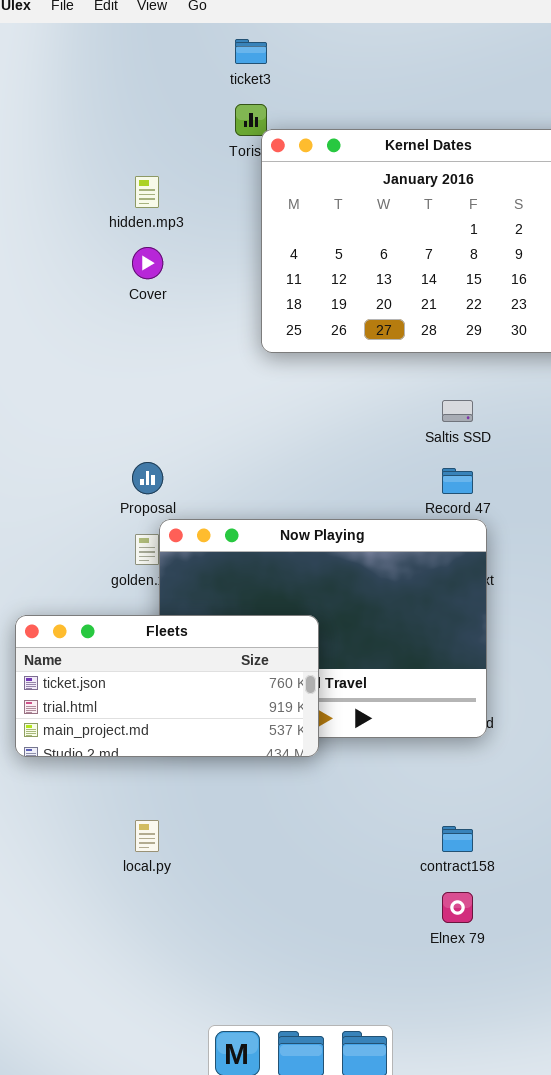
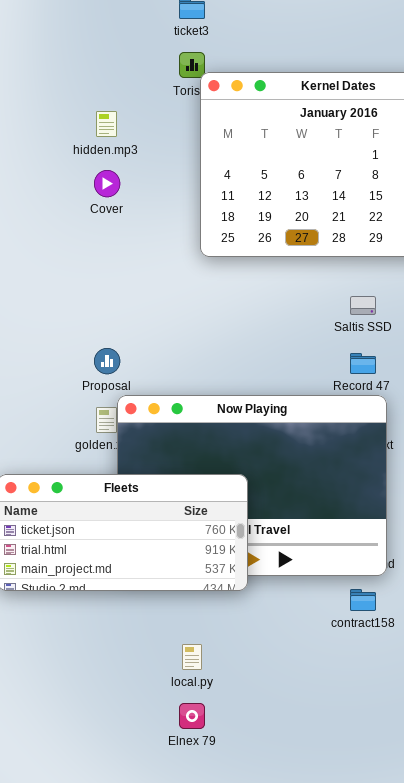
local.py: [135,820,159,852] -> [182,644,202,670], moved
contract158: [442,826,473,852] -> [350,589,376,611], moved
Elnex 79: [442,892,473,923] -> [179,703,205,729], moved

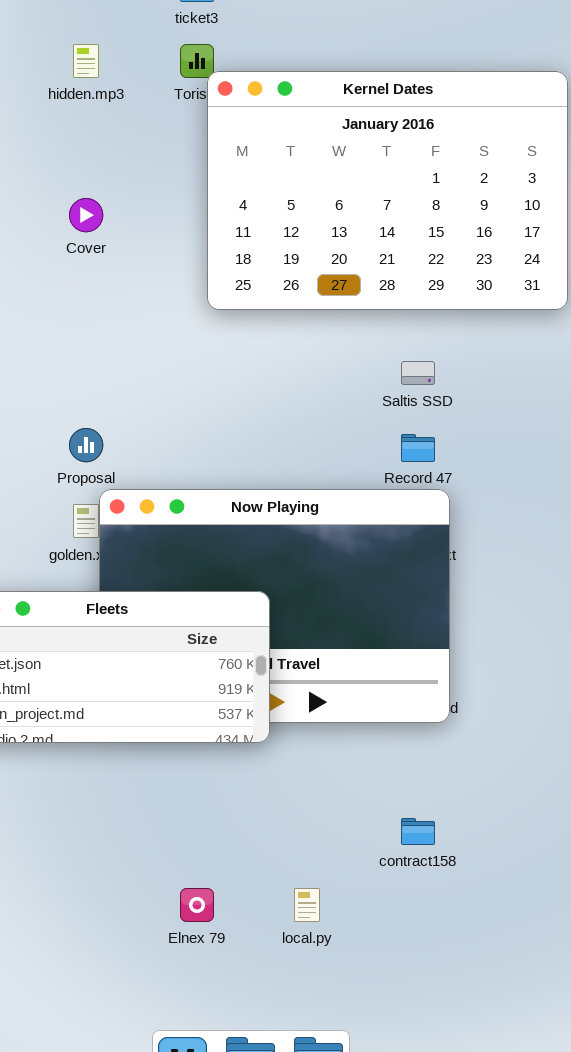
hidden.mp3: [96,111,117,137] -> [73,44,99,78], moved
contract158: [350,589,376,611] -> [401,818,435,845], moved
local.py: [182,644,202,670] -> [294,888,320,922], moved

